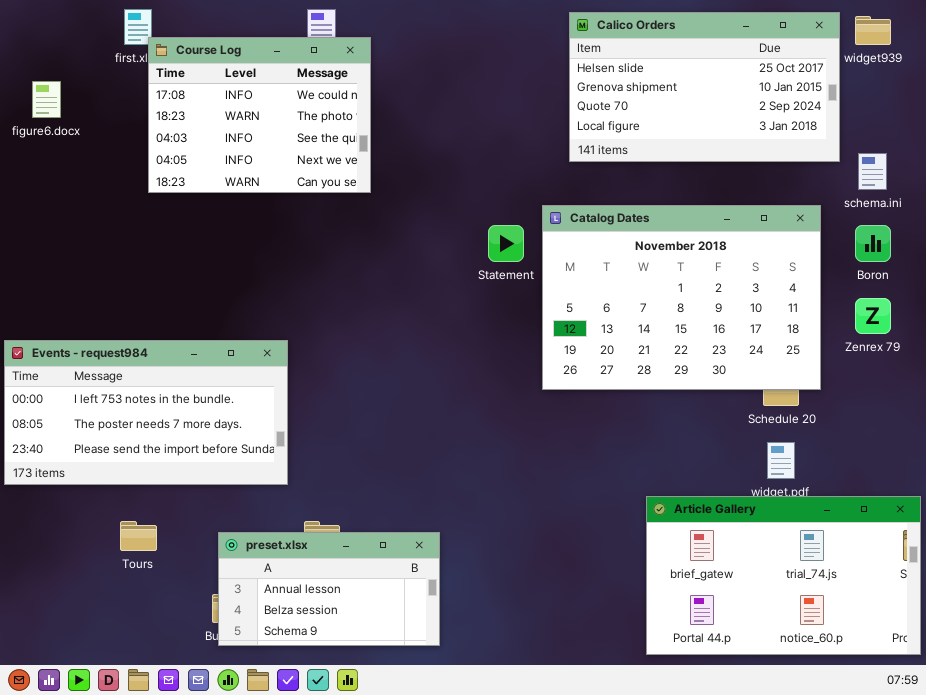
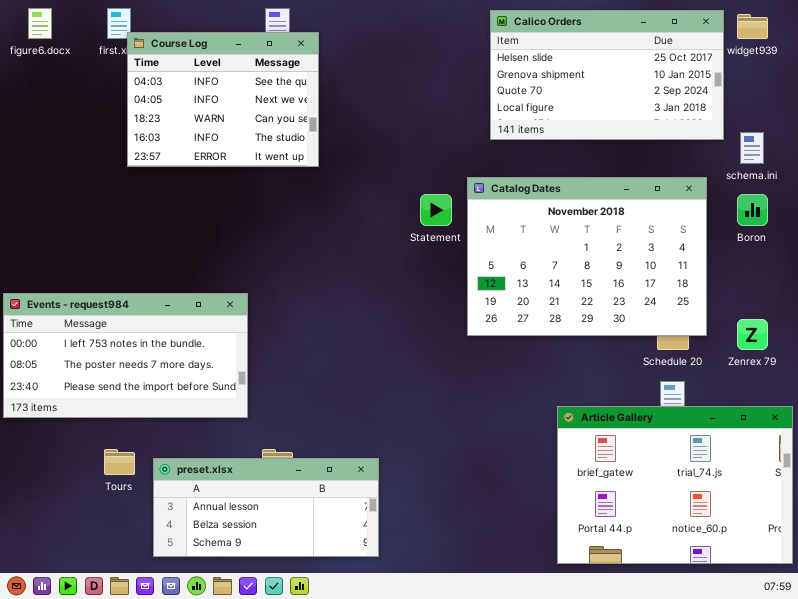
Course Log: [148,37,371,193] -> [127,32,319,167], scrolled down 2 rows
figure6.docx: [32,81,61,118] -> [28,8,52,39], moved
Zenrex 79: [855,298,891,334] -> [737,319,768,350], moved
Article Gallery: [646,496,921,655] -> [557,406,793,564], resized
preset.xlsx: [218,532,440,646] -> [153,458,379,557], resized

